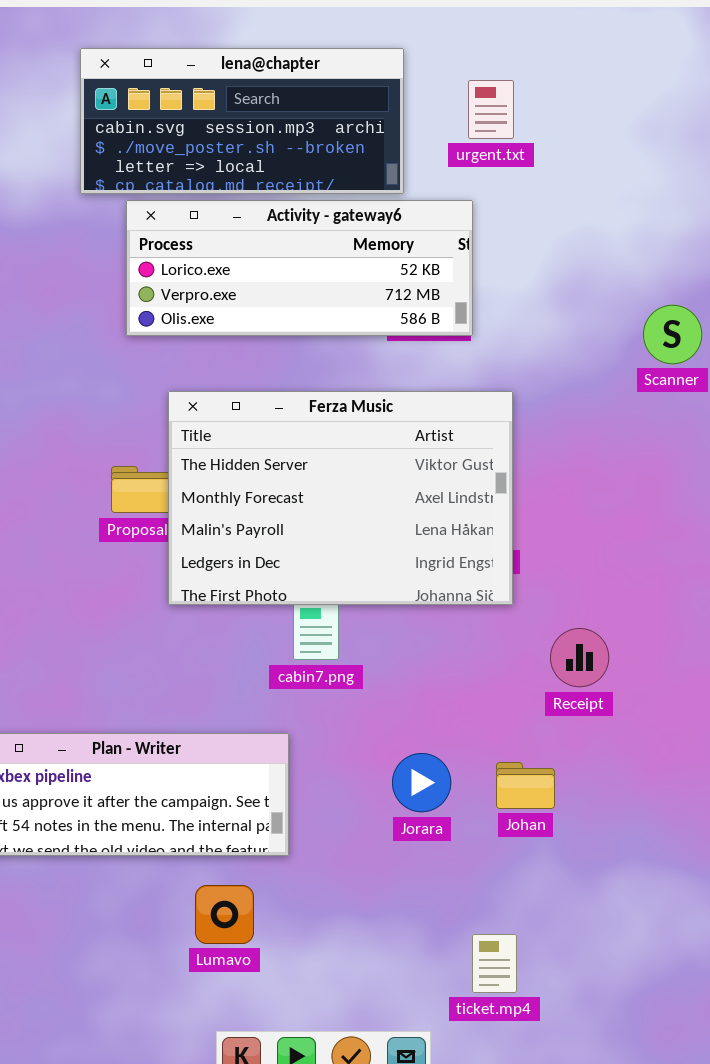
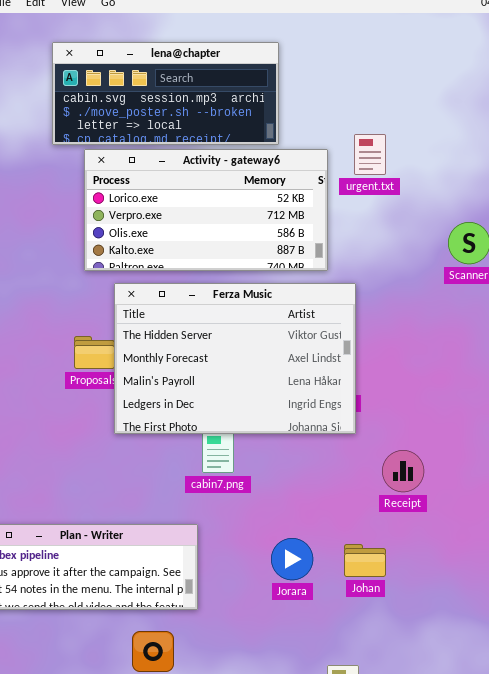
urgent.txt: [468,80,514,139] -> [354,134,386,175], moved
Activity - gateway6: [126,200,473,336] -> [84,149,328,271], resized

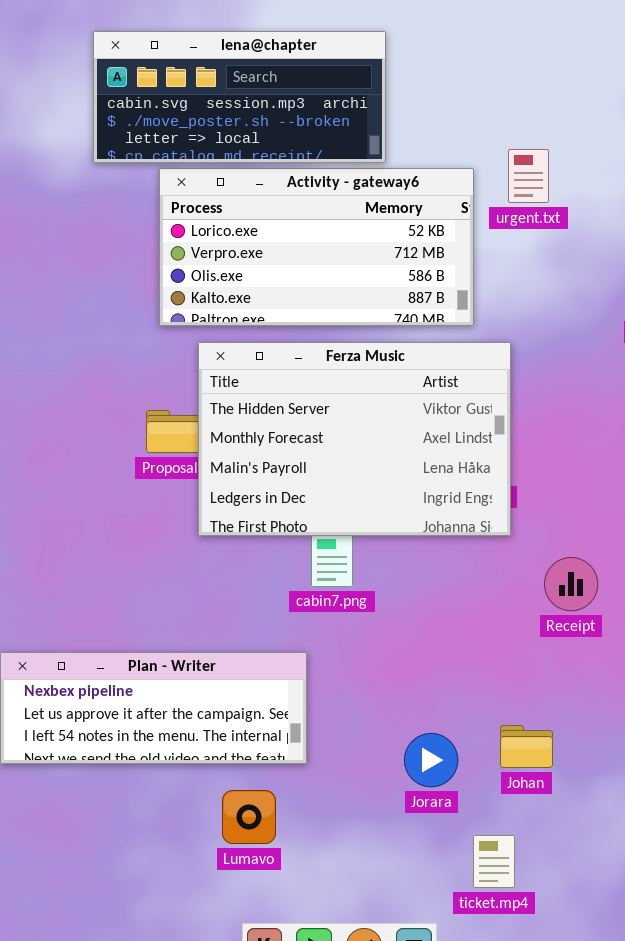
lena@chapter: [52,42,279,145] -> [93,31,386,163], moved
Jorara: [271,538,313,580] -> [404,733,458,787], moved
Johan: [344,544,386,577] -> [500,725,553,768], moved

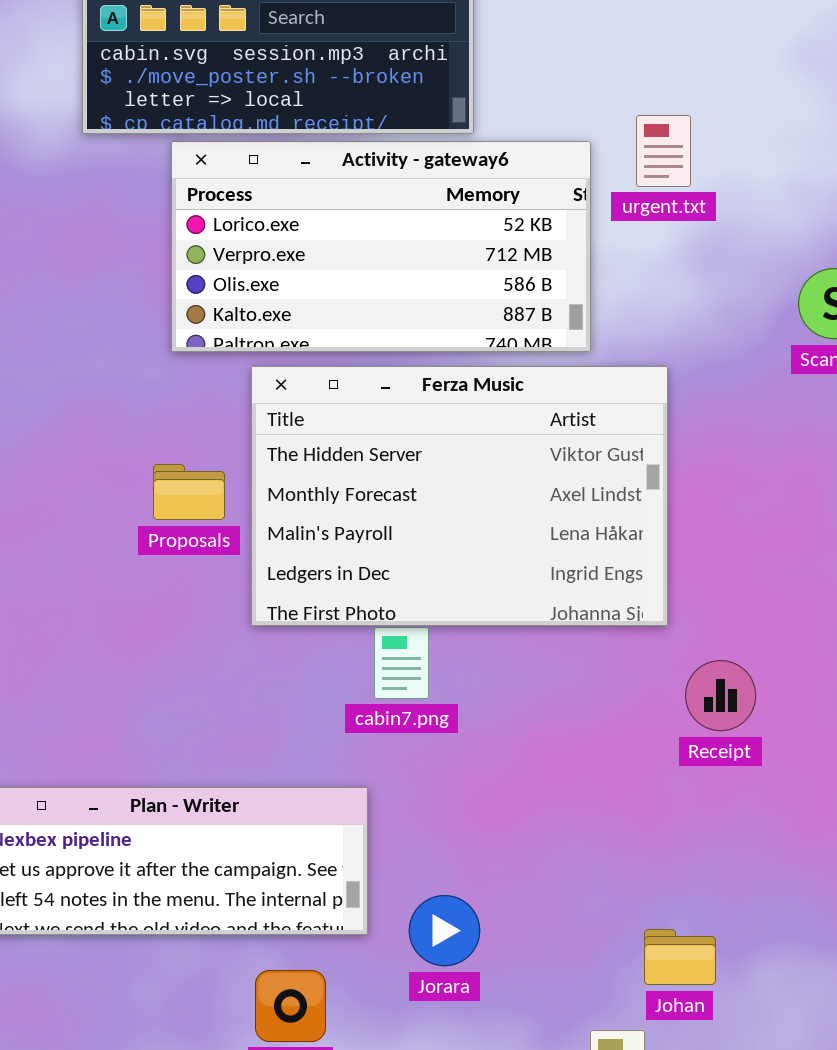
Ferza Music: [198,342,511,536] -> [251,366,668,626], moved
Johan: [500,725,553,768] -> [644,929,716,985], moved
Jorara: [404,733,458,787] -> [409,895,480,966], moved

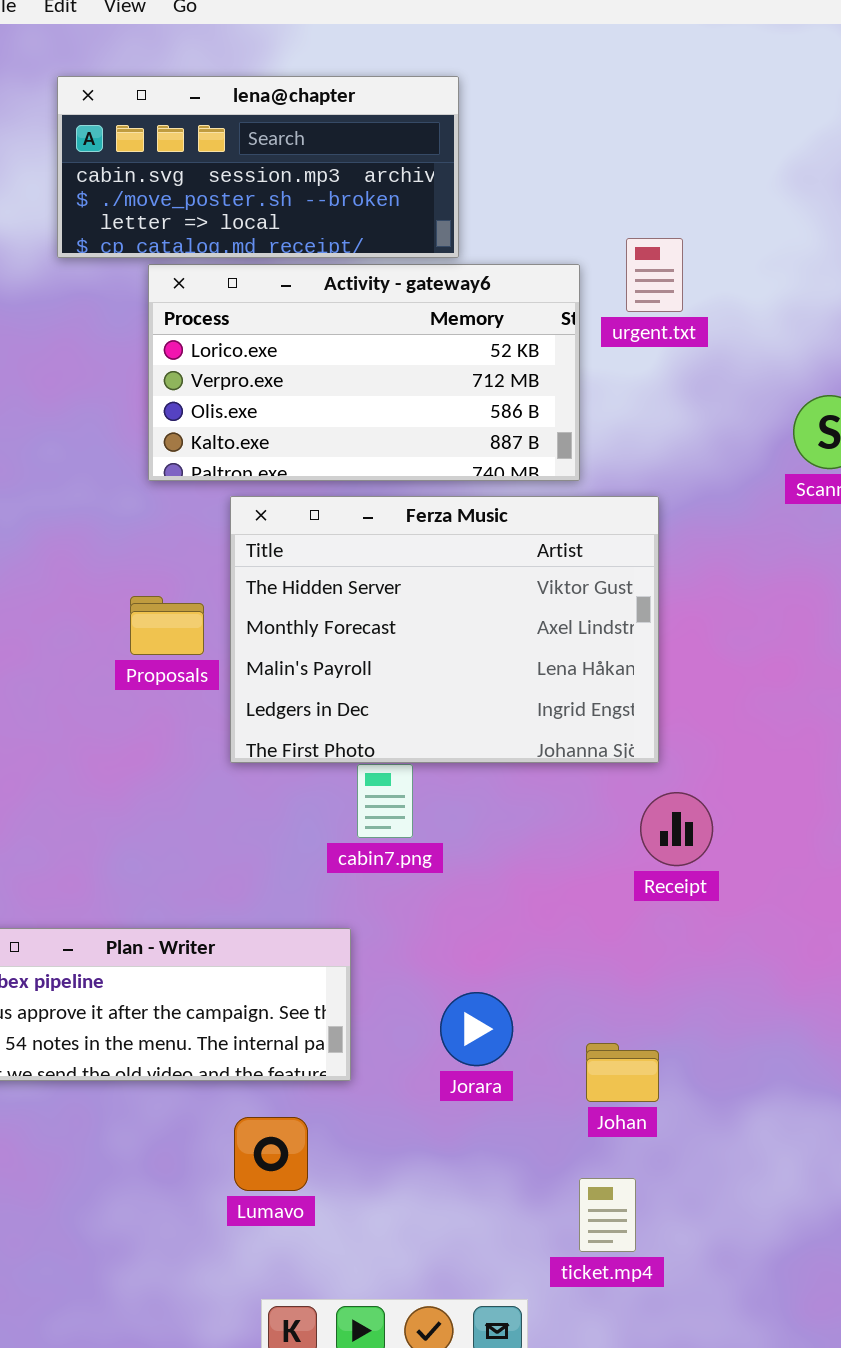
Receipt: [685,660,756,731] -> [640,792,713,866], moved
Jorara: [409,895,480,966] -> [440,992,513,1066], moved
Johan: [644,929,716,985] -> [586,1043,659,1102], moved

